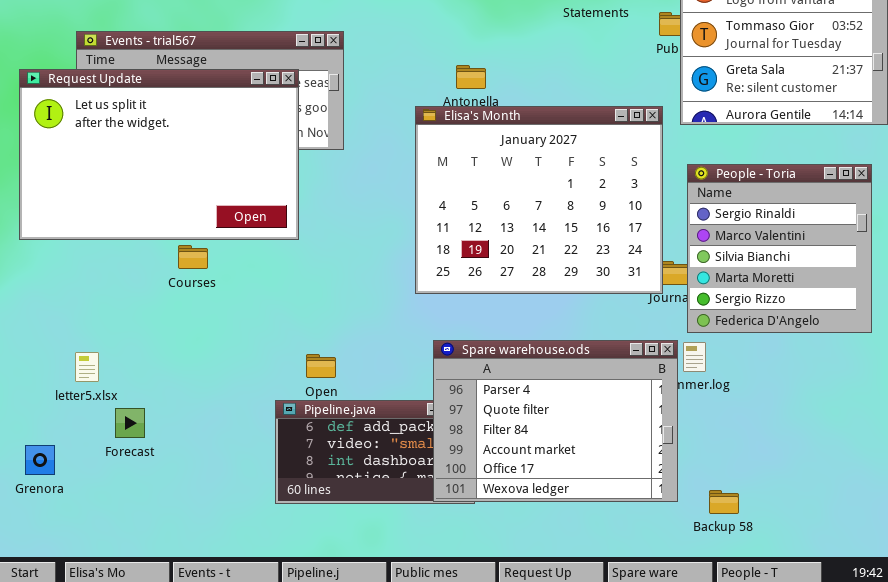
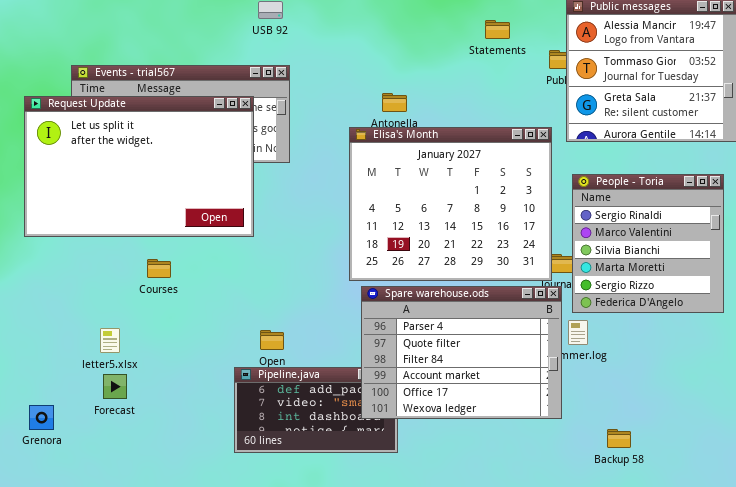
Courses: [178,245,208,269] -> [147,259,171,278], moved
Spare warehouse.ods: [433,340,678,502] -> [361,286,562,419], moved
letter5.xlsx: [75,352,99,382] -> [100,328,120,353], moved
Backup 58: [709,490,739,514] -> [607,429,631,448], moved

